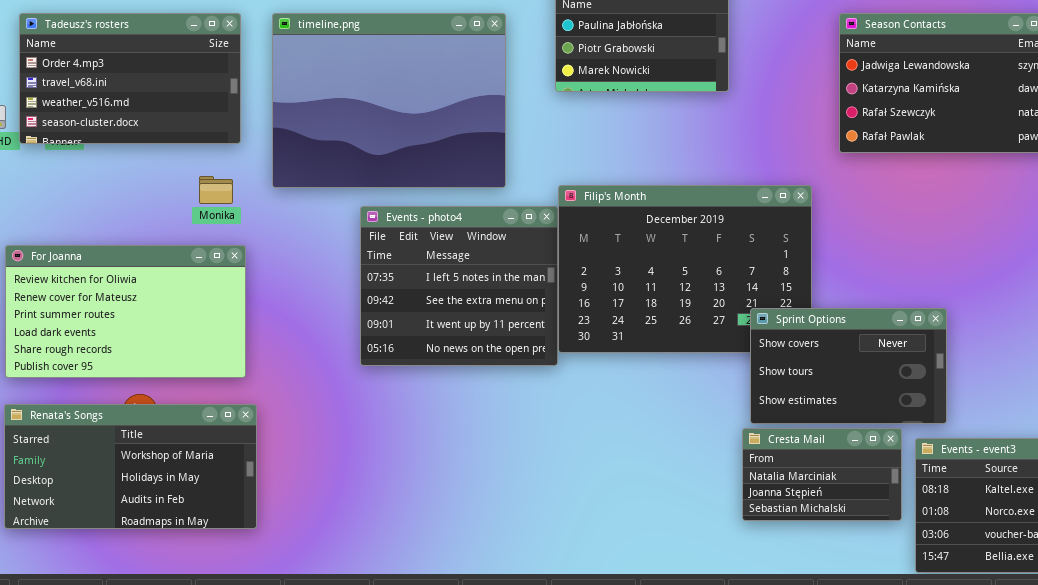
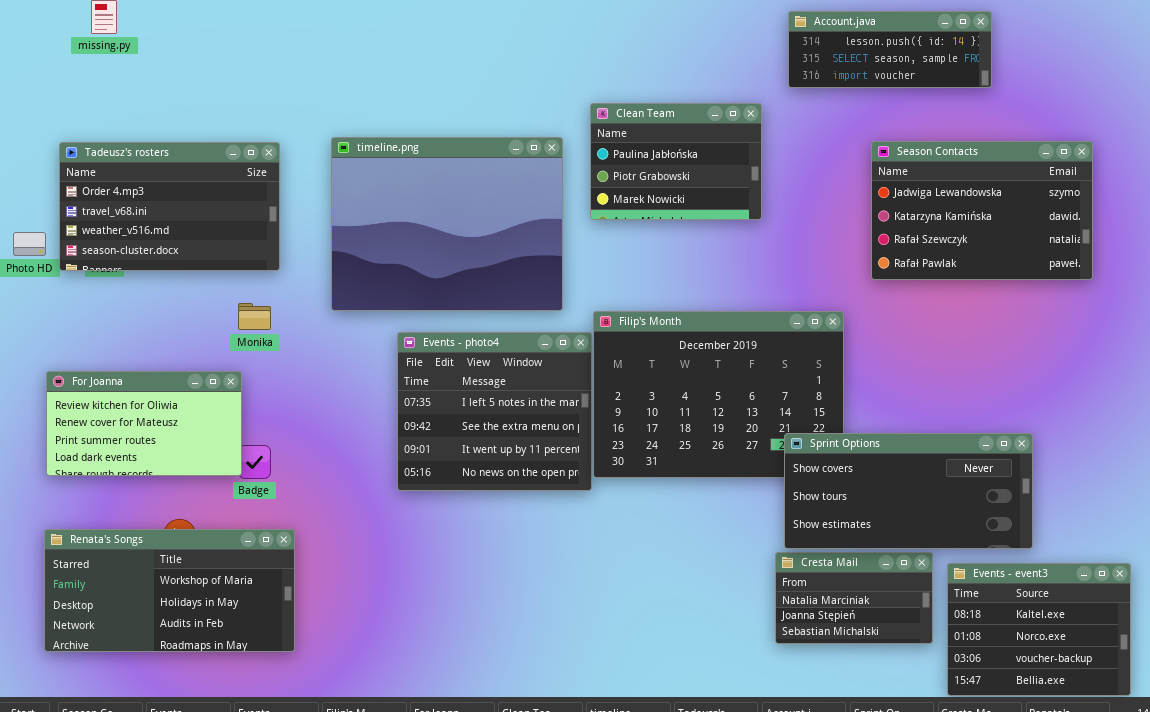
timeline.png: [272,13,506,188] -> [331,137,563,311], moved
For Joanna: [5,245,246,378] -> [46,371,242,476], resized
Sprint Options: [750,308,947,424] -> [784,433,1033,549], resized

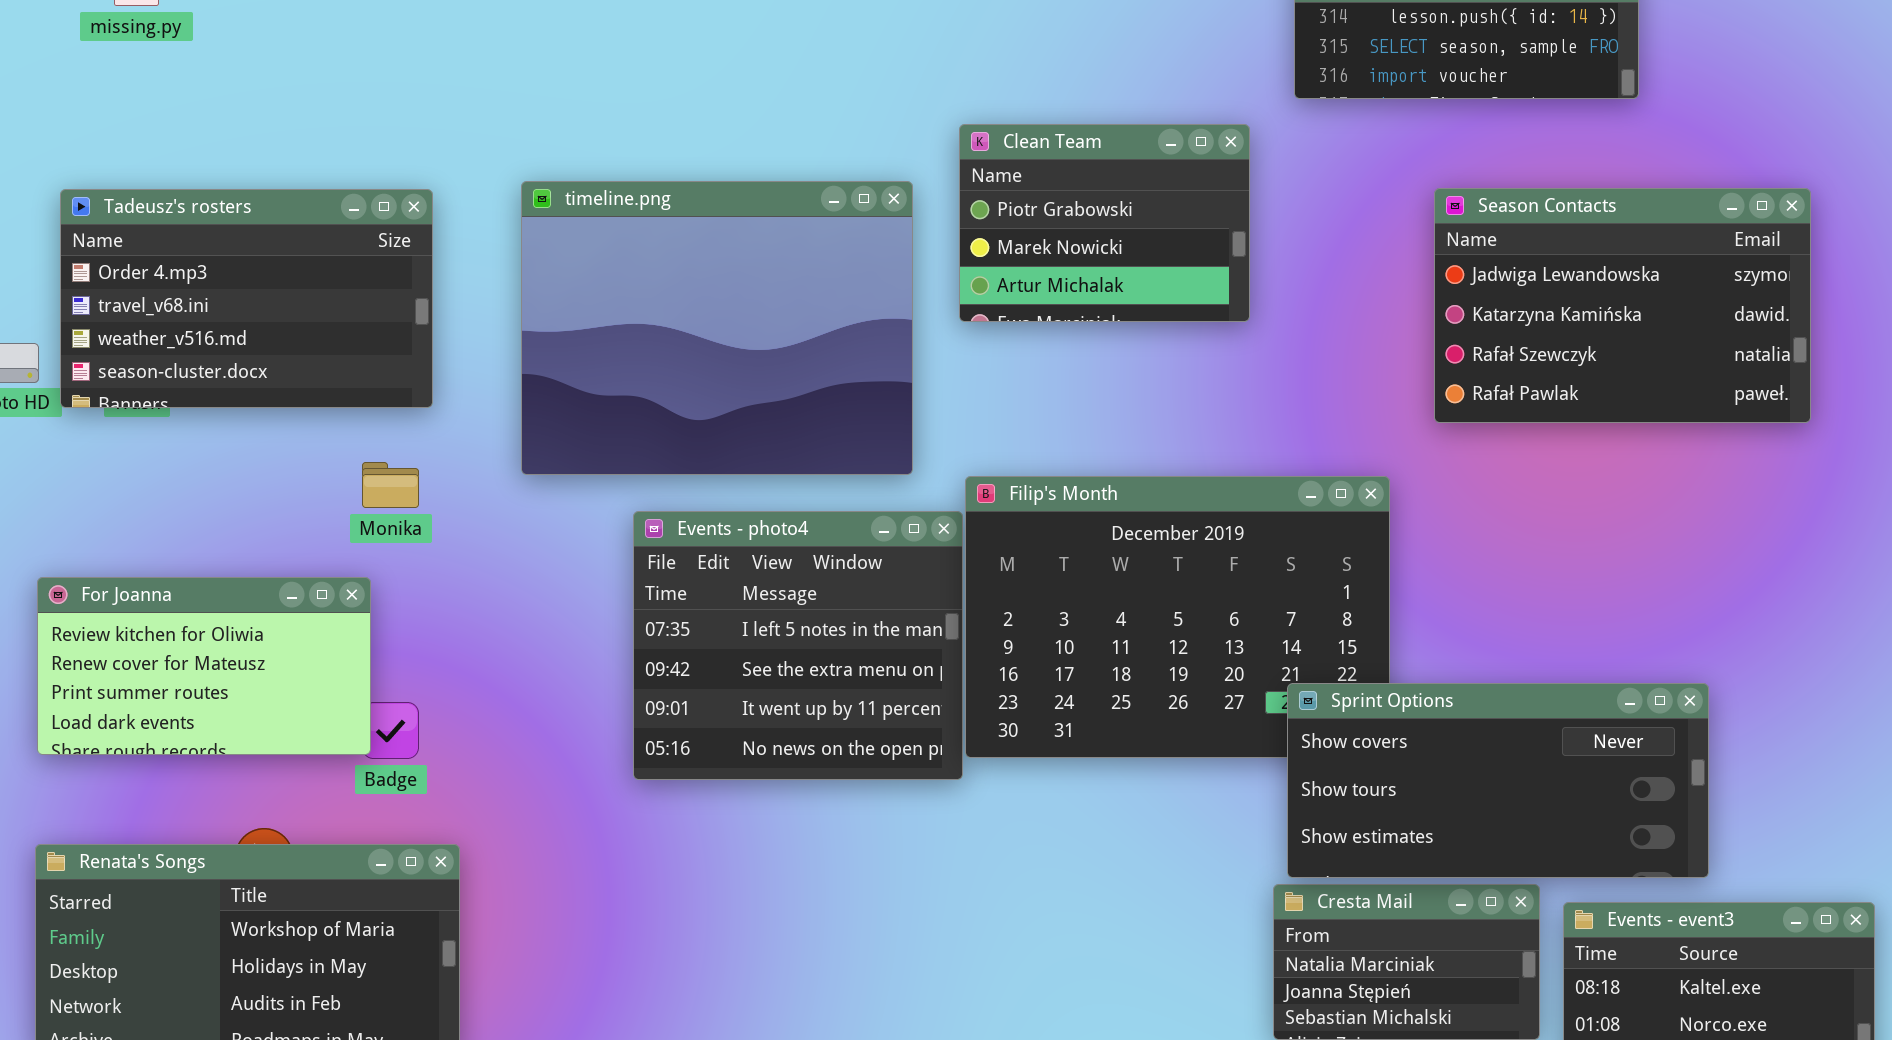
Clean Team: [590,103,762,220] -> [959,124,1250,322], scrolled down 1 row

